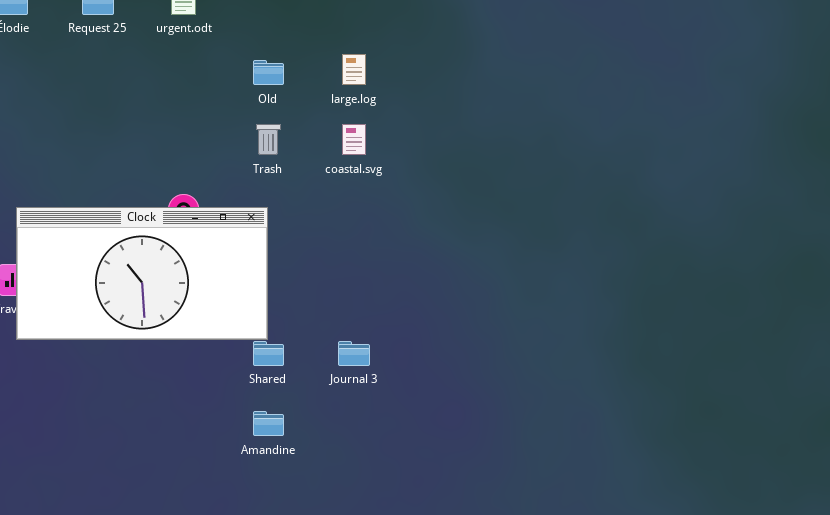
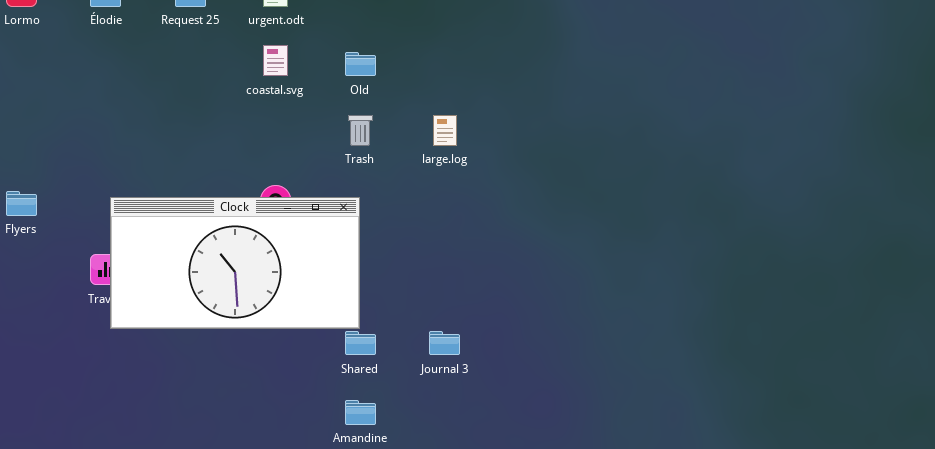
large.log: [342,54,366,85] -> [433,115,457,146], moved
coastal.svg: [342,124,366,155] -> [263,45,288,76], moved

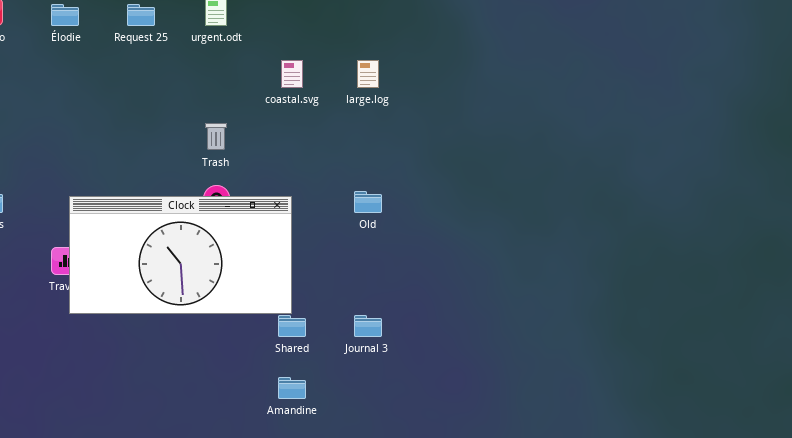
coastal.svg: [263,45,288,76] -> [281,60,303,88], moved
Old: [345,52,376,76] -> [354,191,382,213], moved
Trash: [348,115,373,146] -> [205,123,227,150], moved
large.log: [433,115,457,146] -> [357,60,379,88], moved

